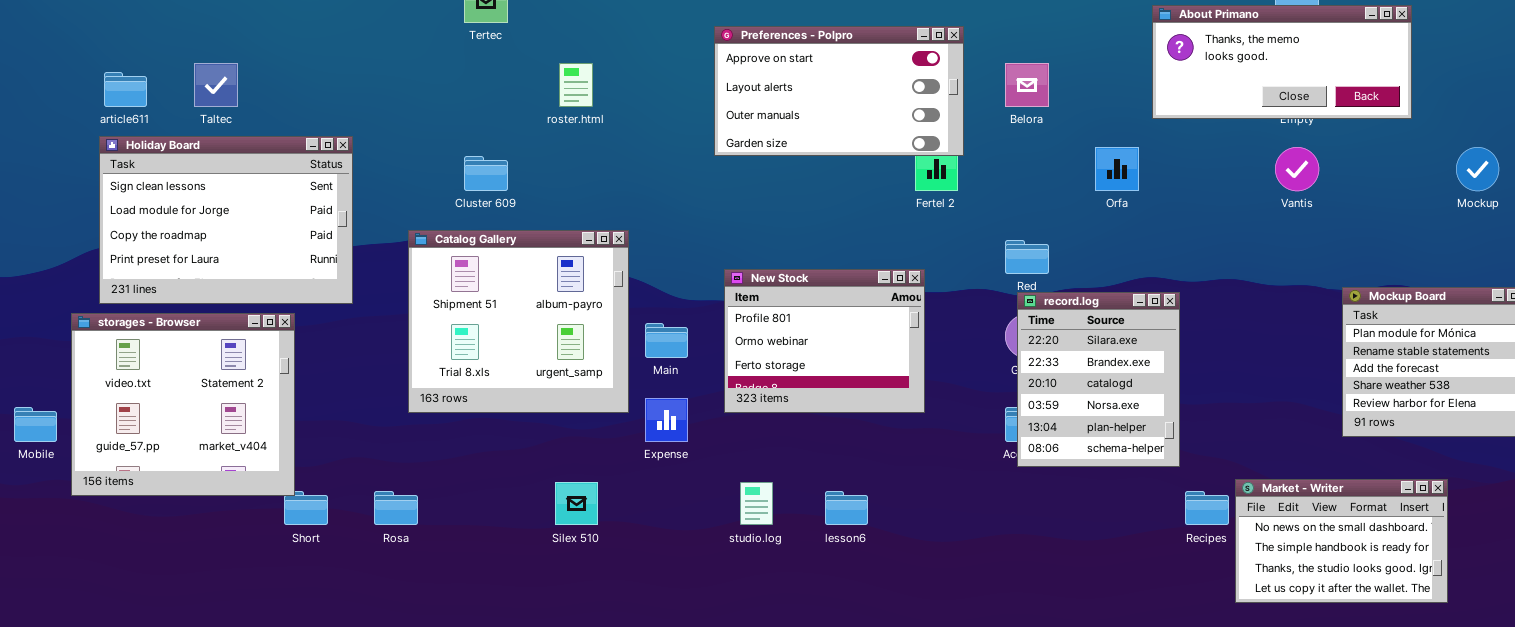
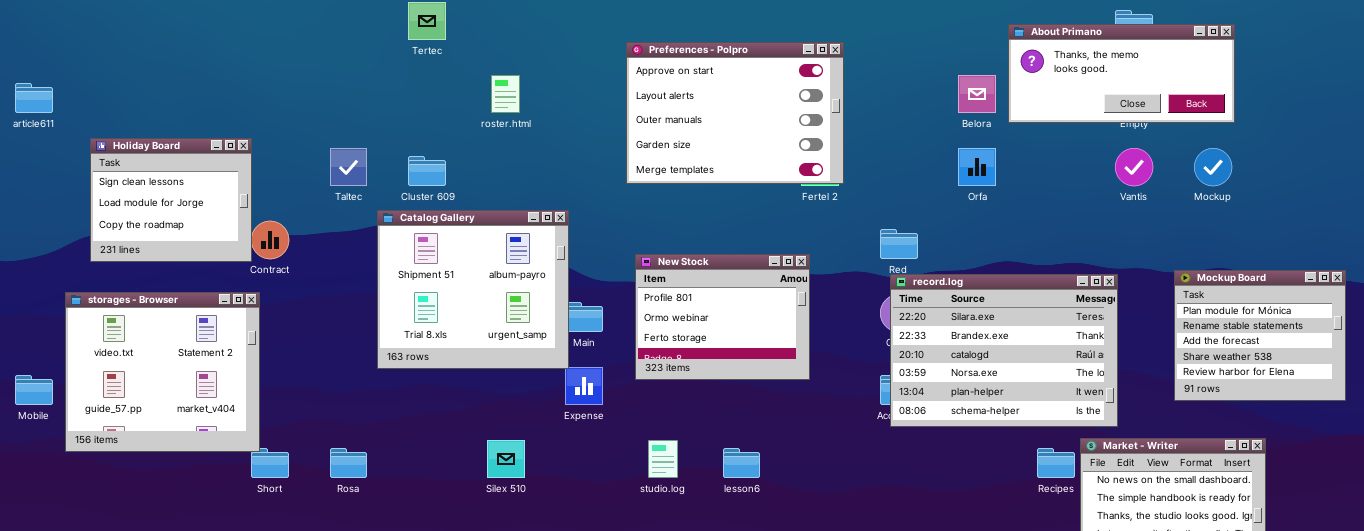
Preferences - Polpro: [714,26,964,156] -> [626,42,844,184], resized
Taltec: [194,63,238,107] -> [330,148,367,186], moved
Belora: [1005,63,1049,107] -> [958,75,996,113], moved
article611: [104,72,147,107] -> [15,83,53,113], moved
Holiday Board: [99,136,353,304] -> [90,138,252,262], resized
Mockup: [1456,147,1499,191] -> [1194,148,1232,186], moved
Catalog Gallery: [408,230,629,413] -> [377,210,569,369], moved
record.log: [1017,292,1180,467] -> [890,274,1118,427], resized

